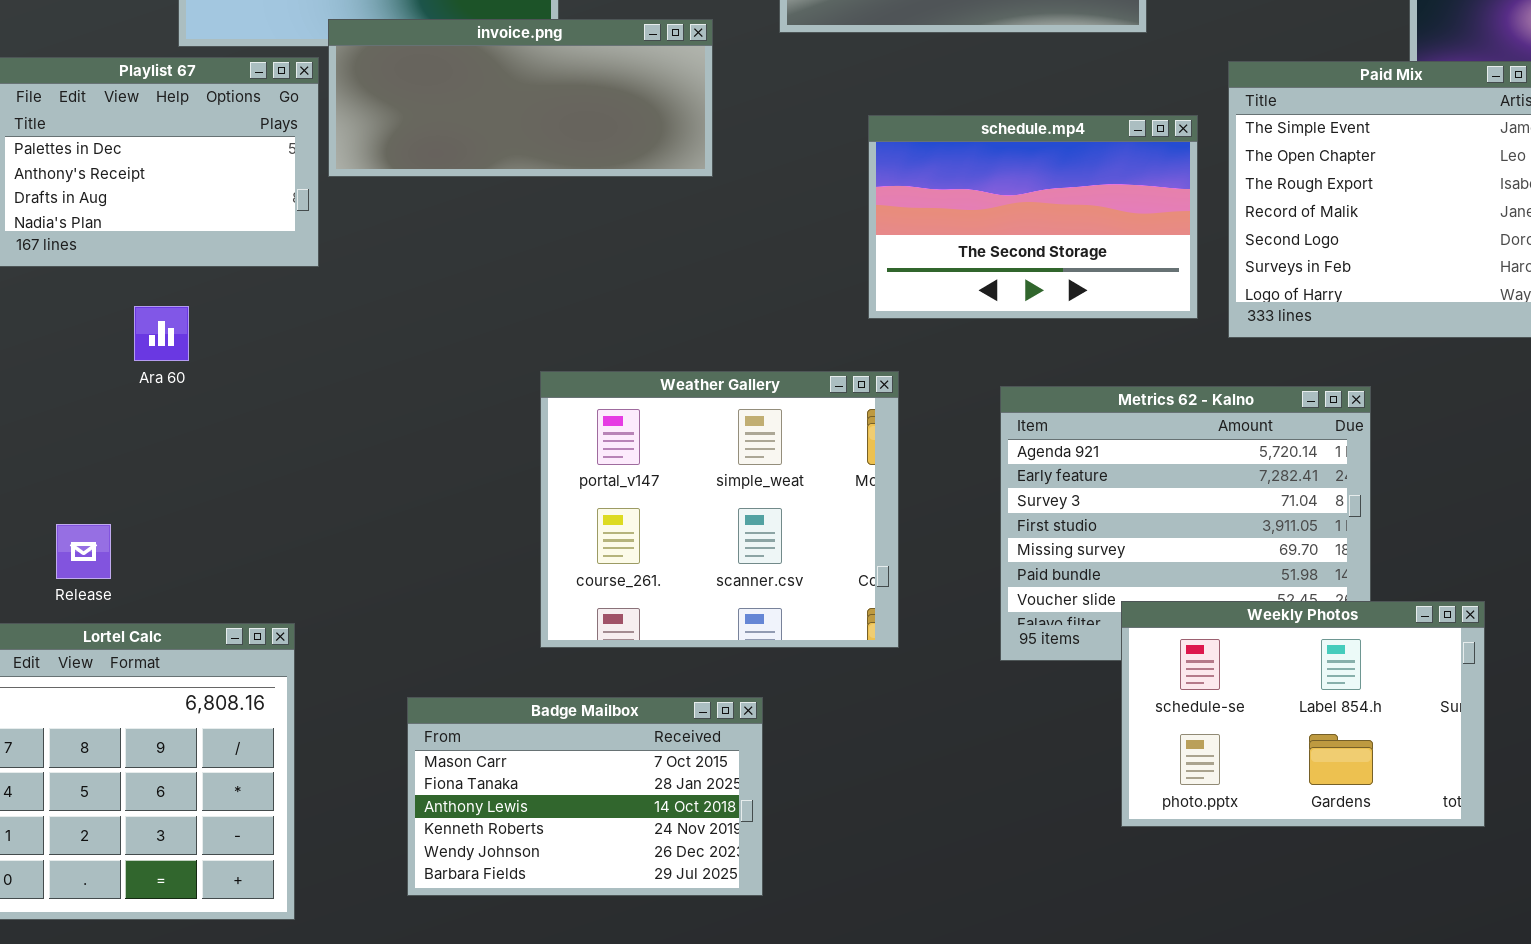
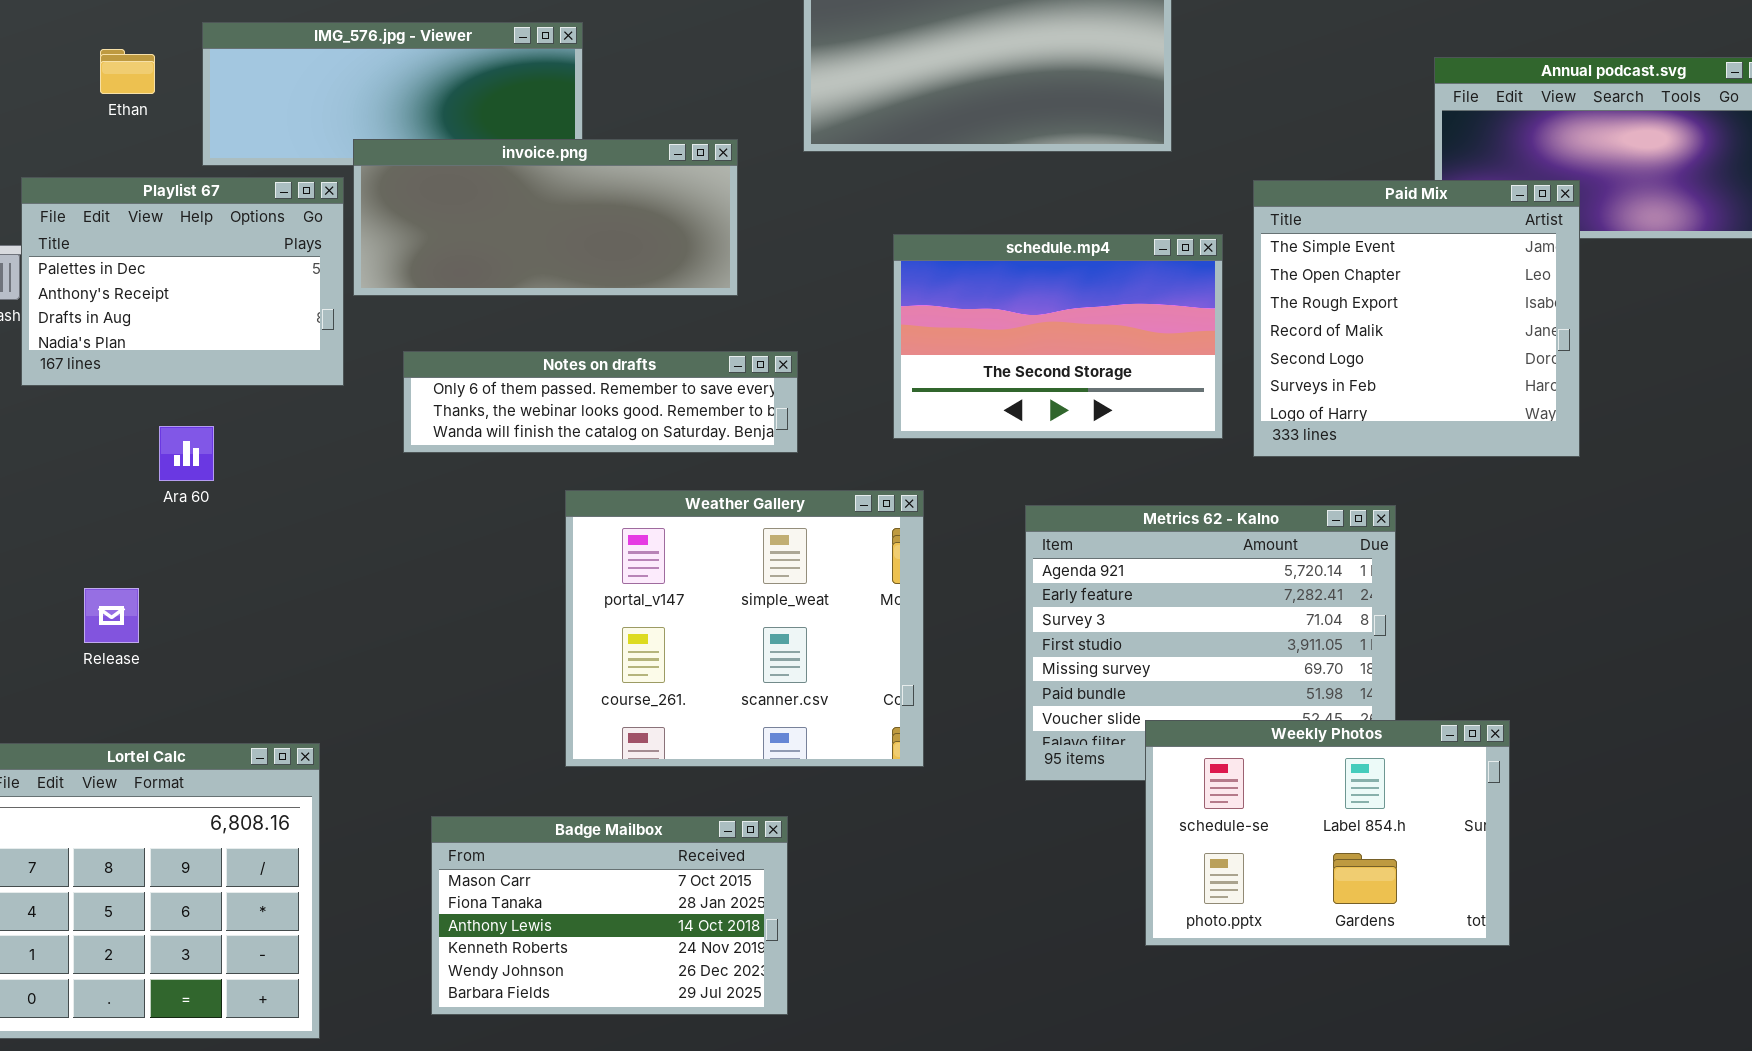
Notes on drafts: none -> [403,351,798,453], opened
Release: [56,524,111,579] -> [84,588,139,643], moved

